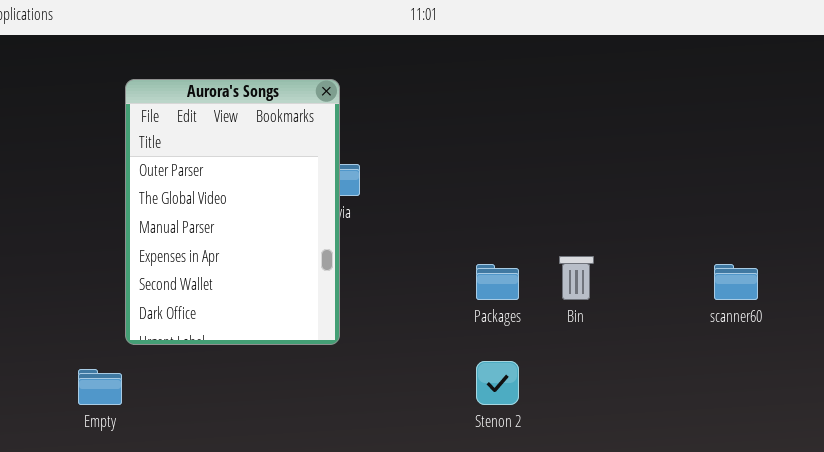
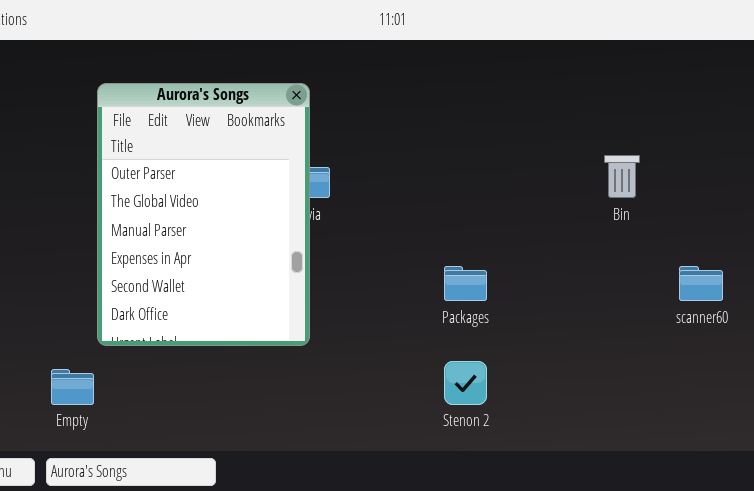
Bin: [559,256,594,300] -> [604,155,640,198], moved

